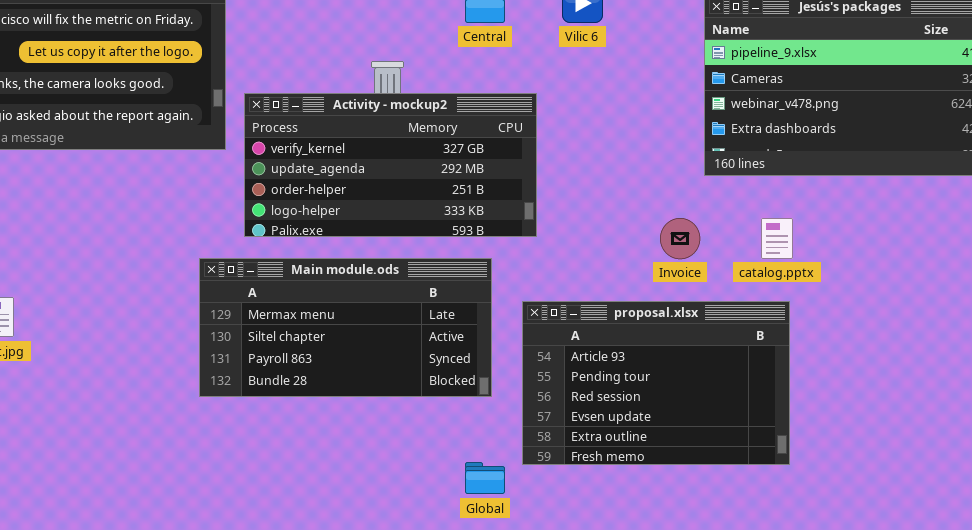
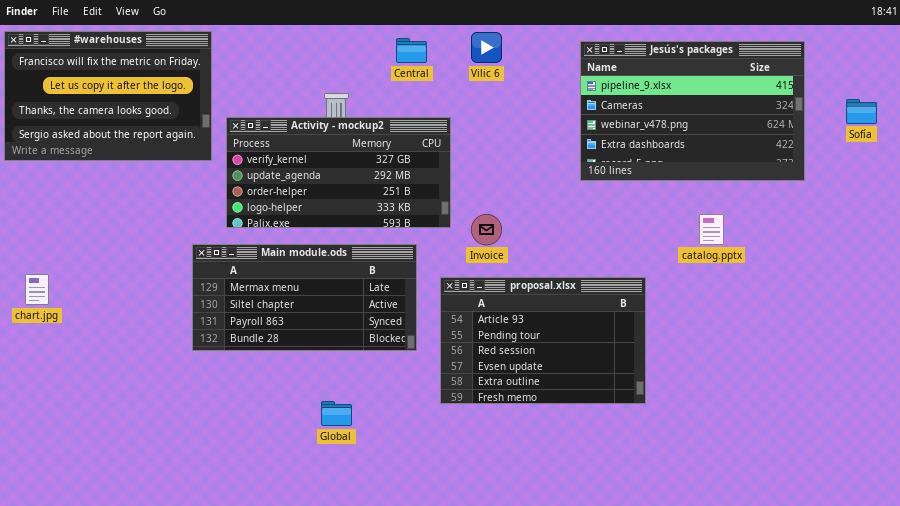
Invoice: [660,218,700,259] -> [471,214,502,245], moved
catalog.pptx: [761,218,793,259] -> [699,214,724,245], moved
Global: [465,462,505,494] -> [321,401,352,426], moved

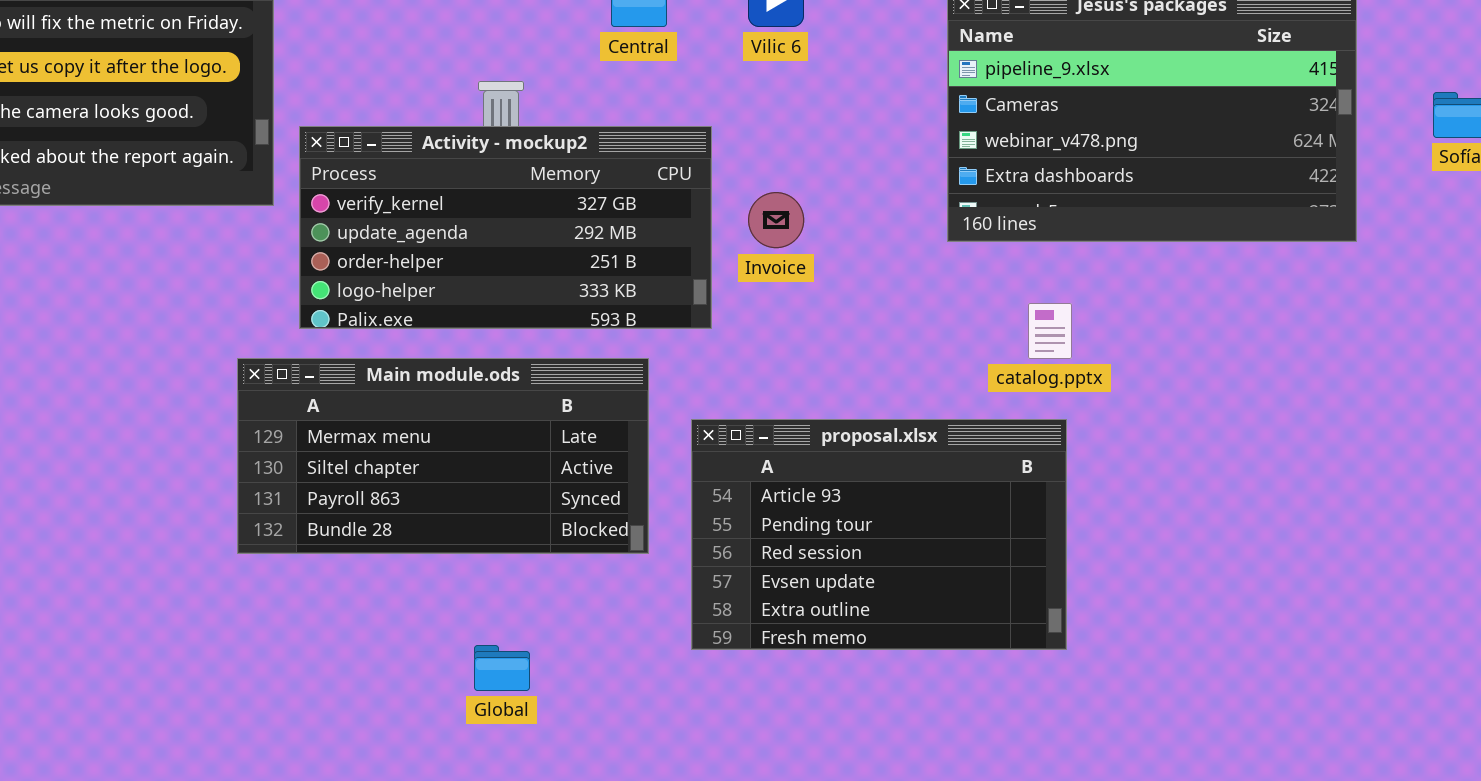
Invoice: [471,214,502,245] -> [748,192,804,248], moved
catalog.pptx: [699,214,724,245] -> [1028,303,1072,359], moved

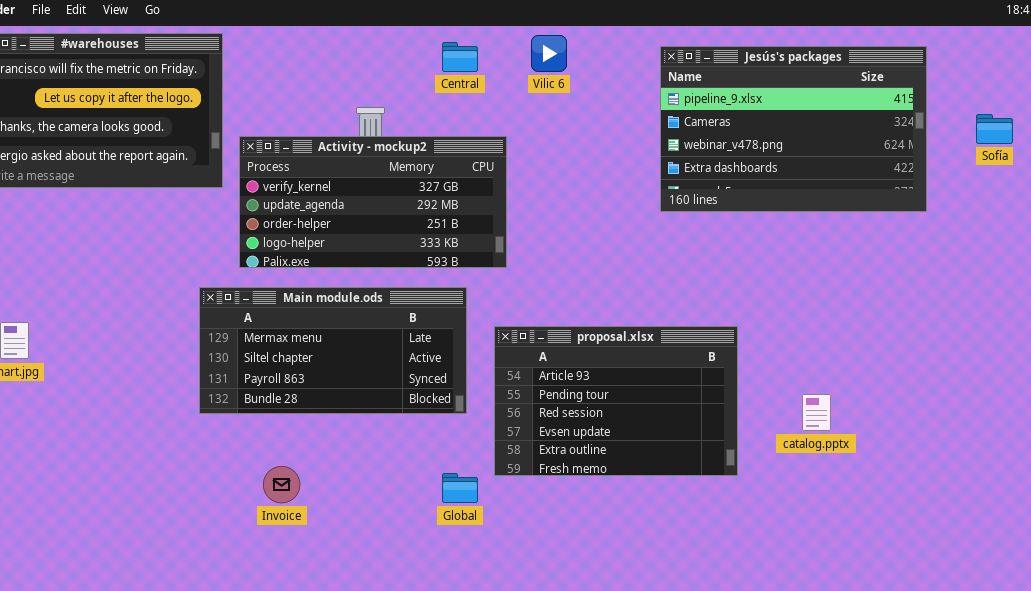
Invoice: [748,192,804,248] -> [263,466,300,503], moved
catalog.pptx: [1028,303,1072,359] -> [802,394,831,431], moved
Global: [474,645,530,691] -> [442,473,478,503], moved

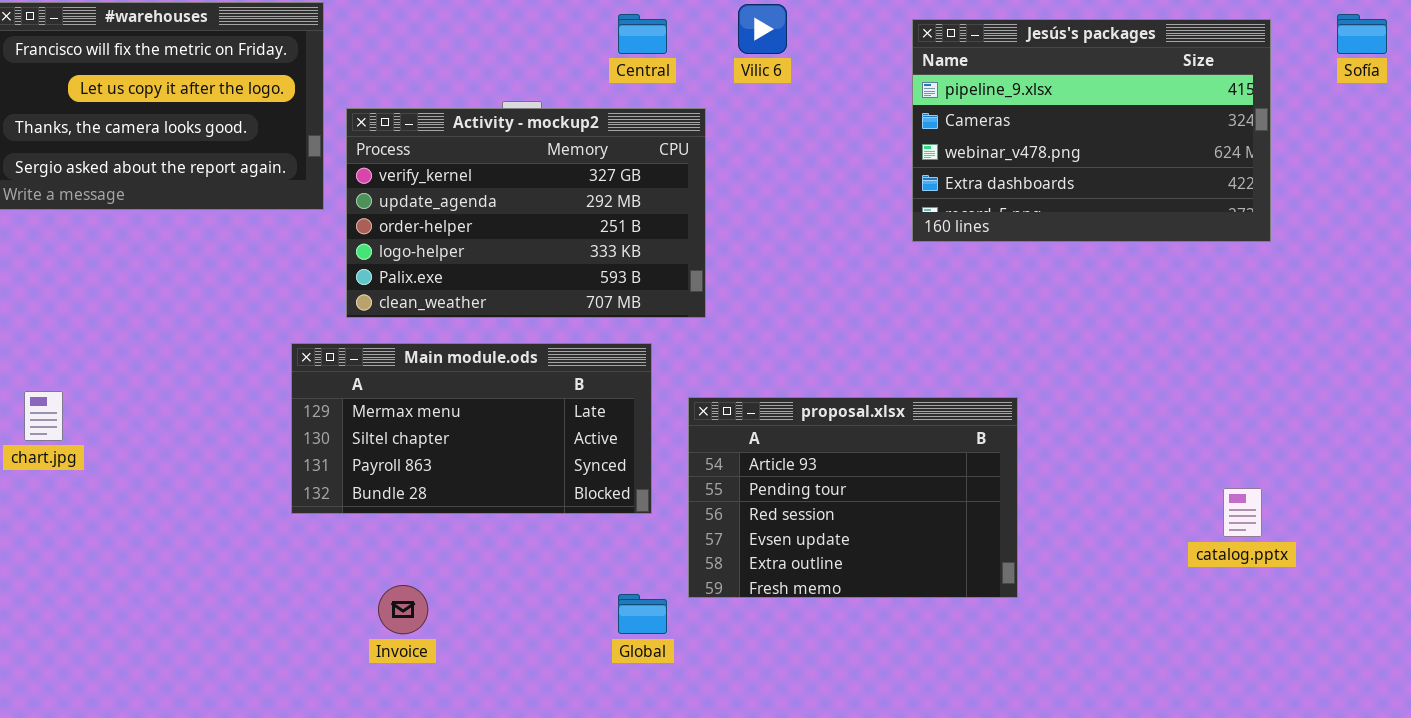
Sofía: [976,114,1013,144] -> [1337,14,1387,54], moved
Activity - mockup2: [239,136,507,268] -> [346,108,706,318], resized
catalog.pptx: [802,394,831,431] -> [1223,488,1262,537], moved

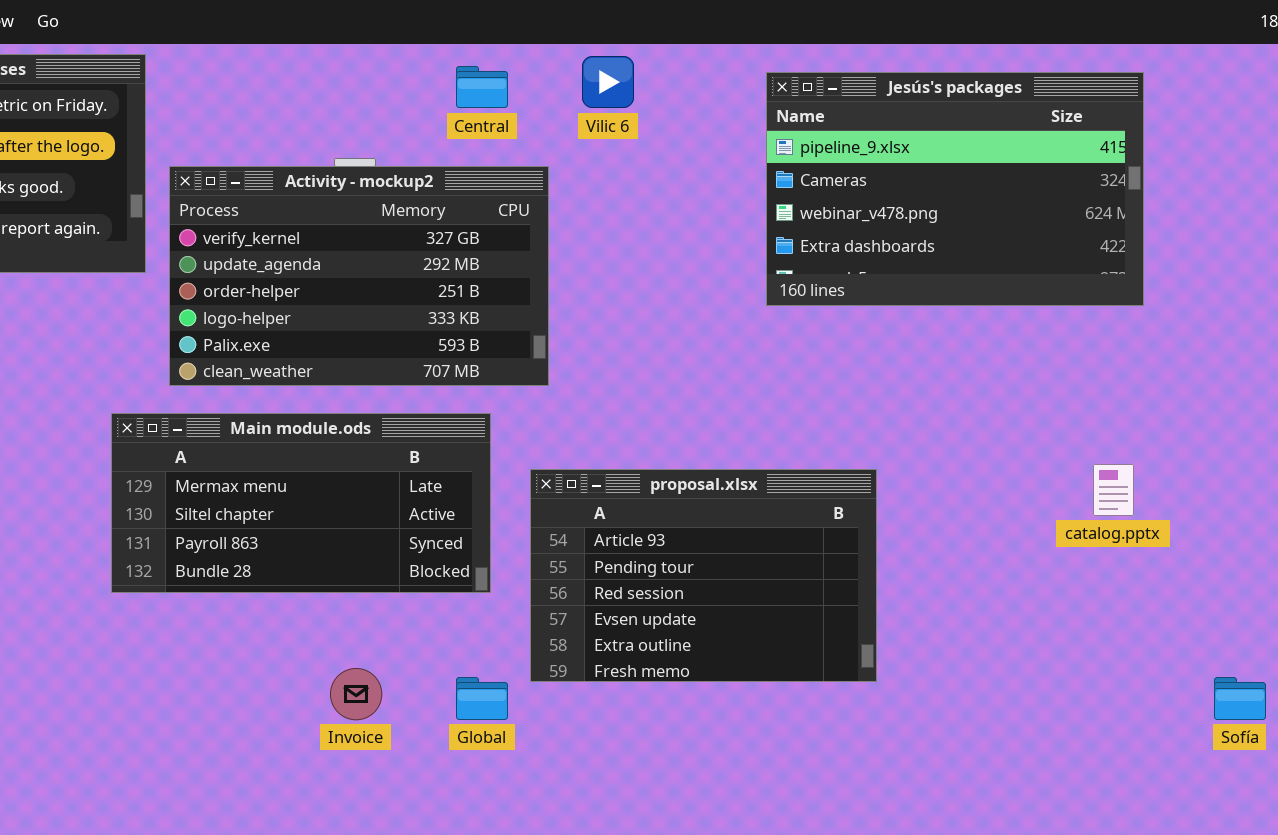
Sofía: [1337,14,1387,54] -> [1214,677,1266,720], moved
catalog.pptx: [1223,488,1262,537] -> [1093,464,1134,516], moved
Invoice: [378,585,428,634] -> [330,668,382,720], moved

